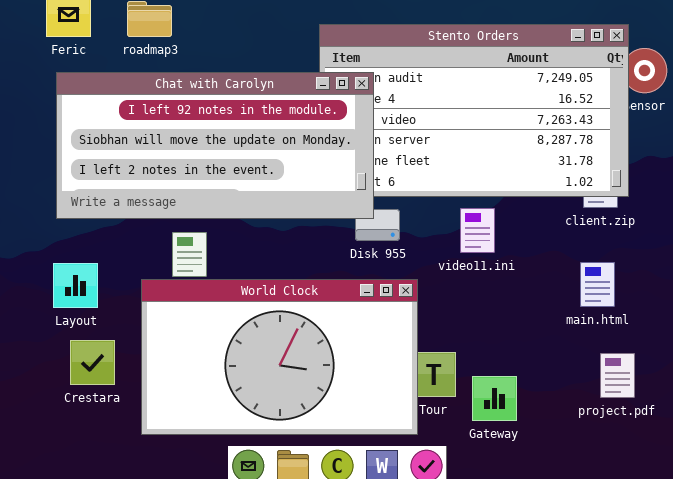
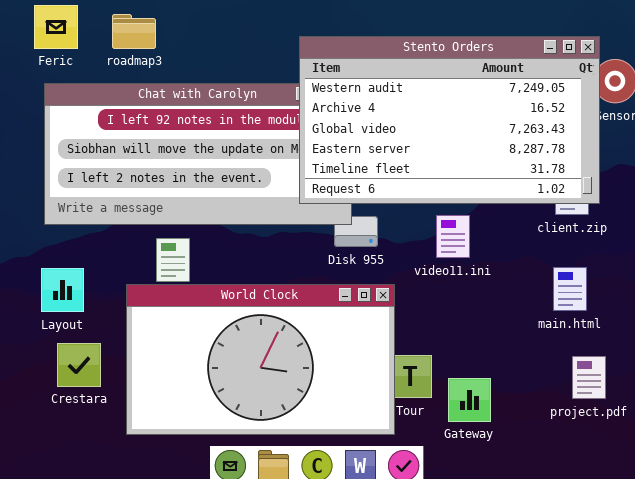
Stento Orders: [319,24,629,197] -> [299,36,600,204], raised

